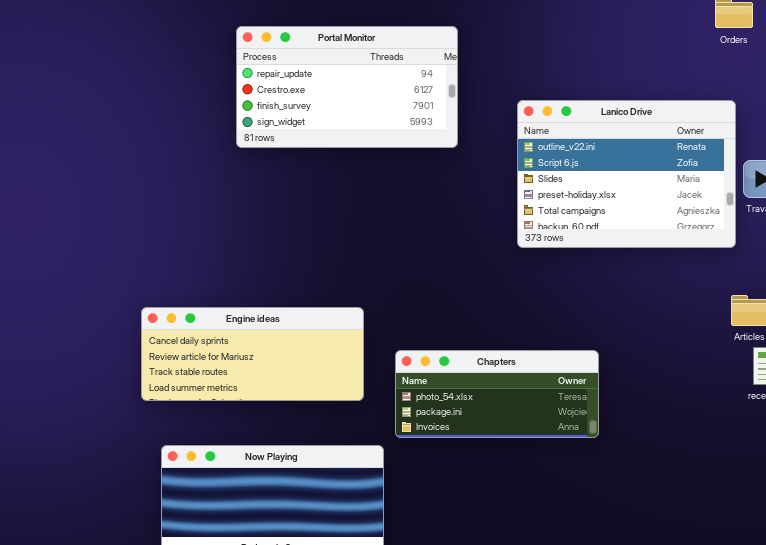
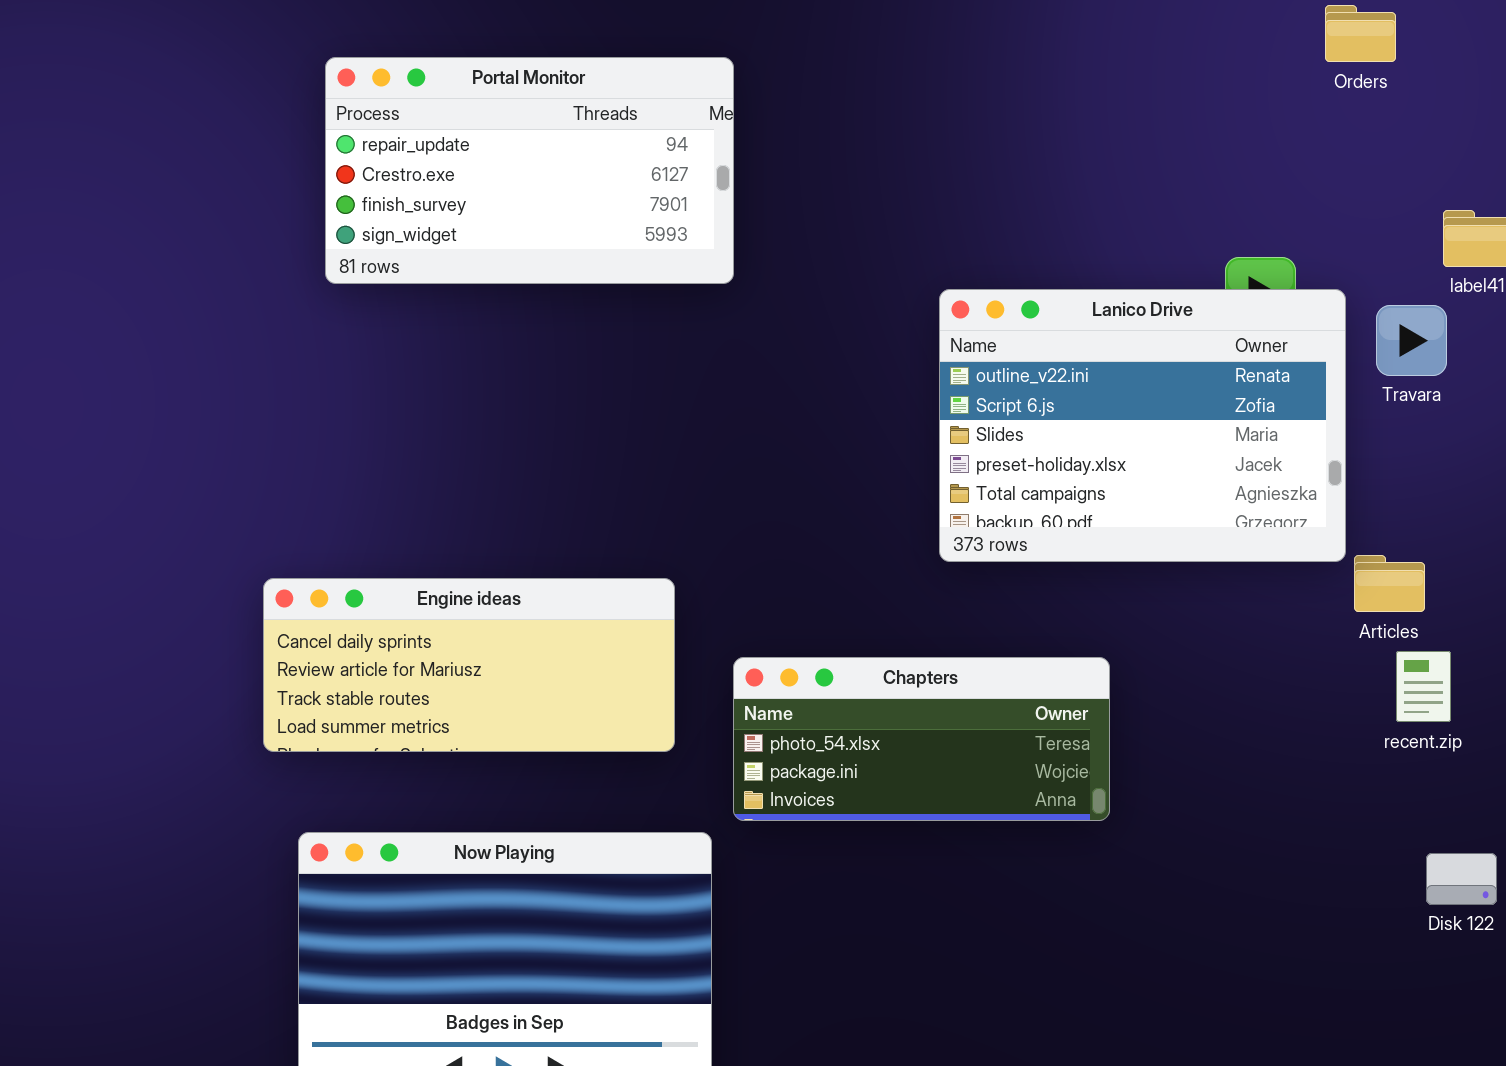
Portal Monitor: [236,26,458,148] -> [325,57,734,284], moved
Lanico Drive: [517,100,736,248] -> [939,289,1346,562], moved

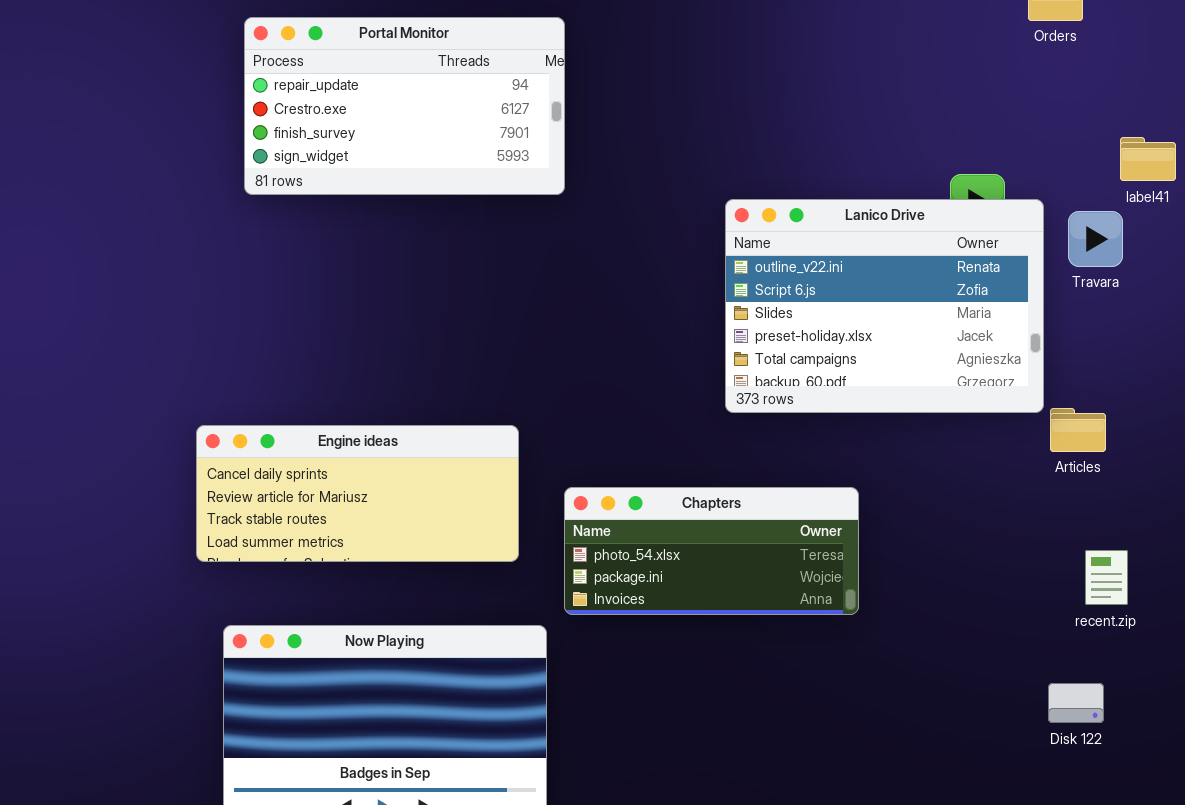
recent.zip: [1396,651,1451,722] -> [1085,550,1128,605], moved
Disk 122: [1426,853,1497,905] -> [1048,683,1104,723], moved

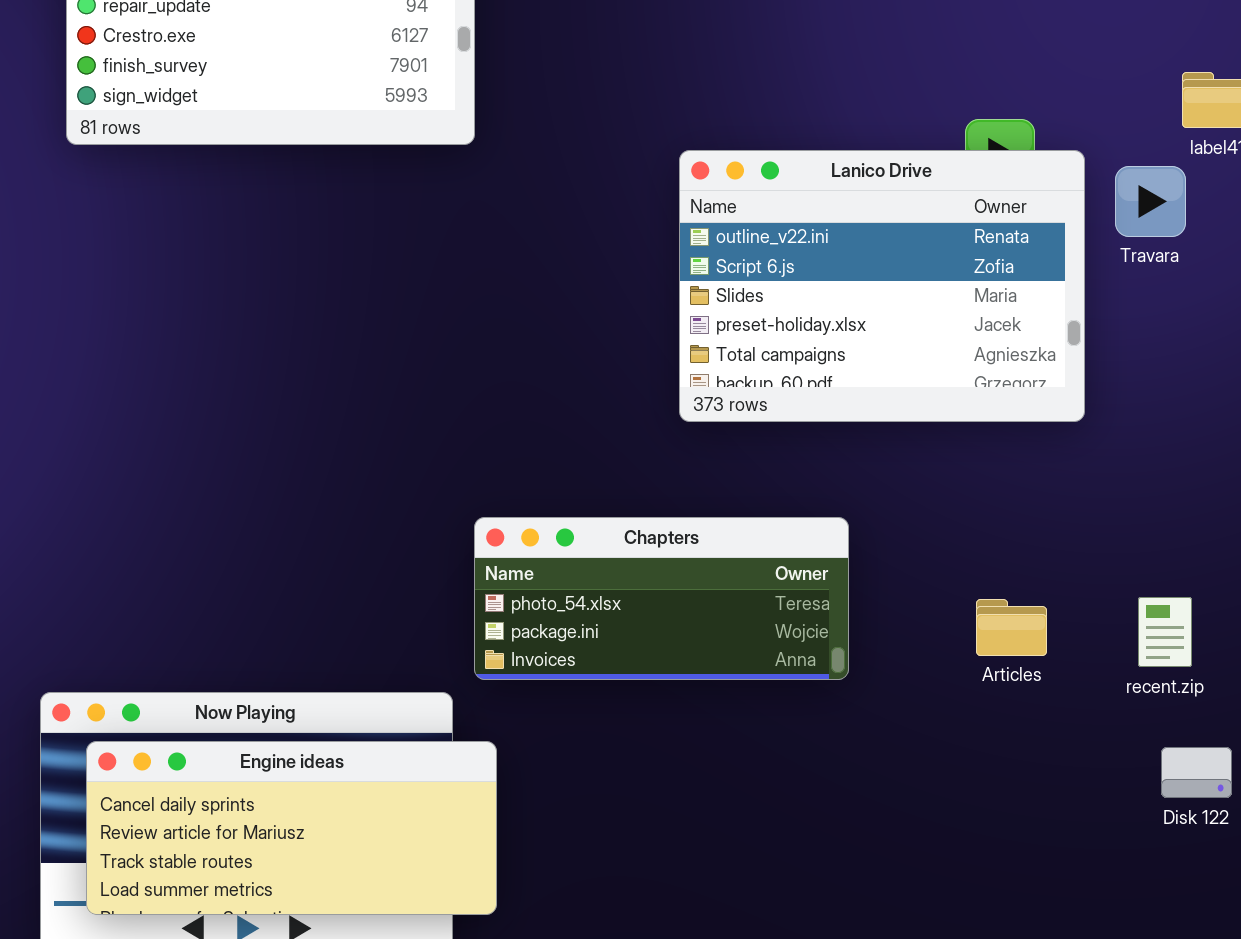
Articles: [1050,408,1106,452] -> [976,599,1047,656], moved
Engine ideas: [196,425,519,562] -> [86,741,497,915], moved
Disk 122: [1048,683,1104,723] -> [1161,747,1232,798], moved

